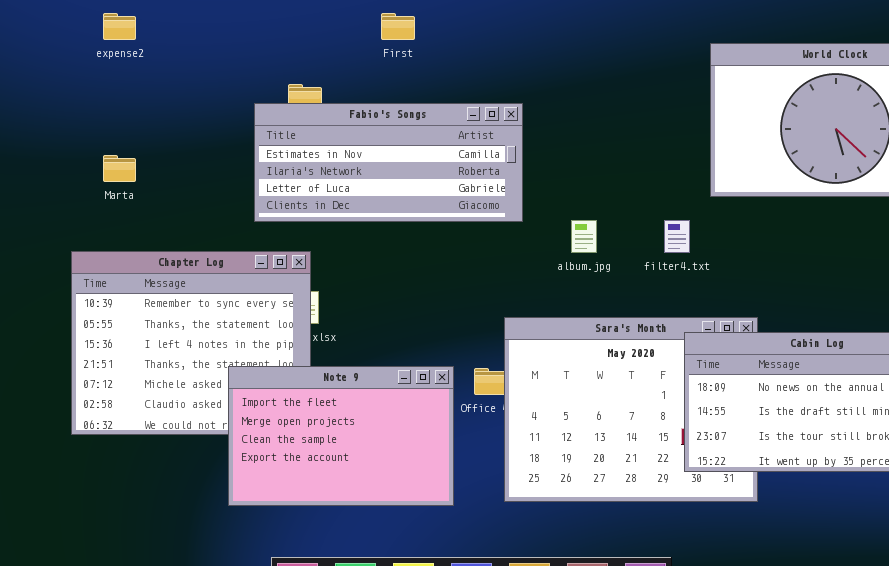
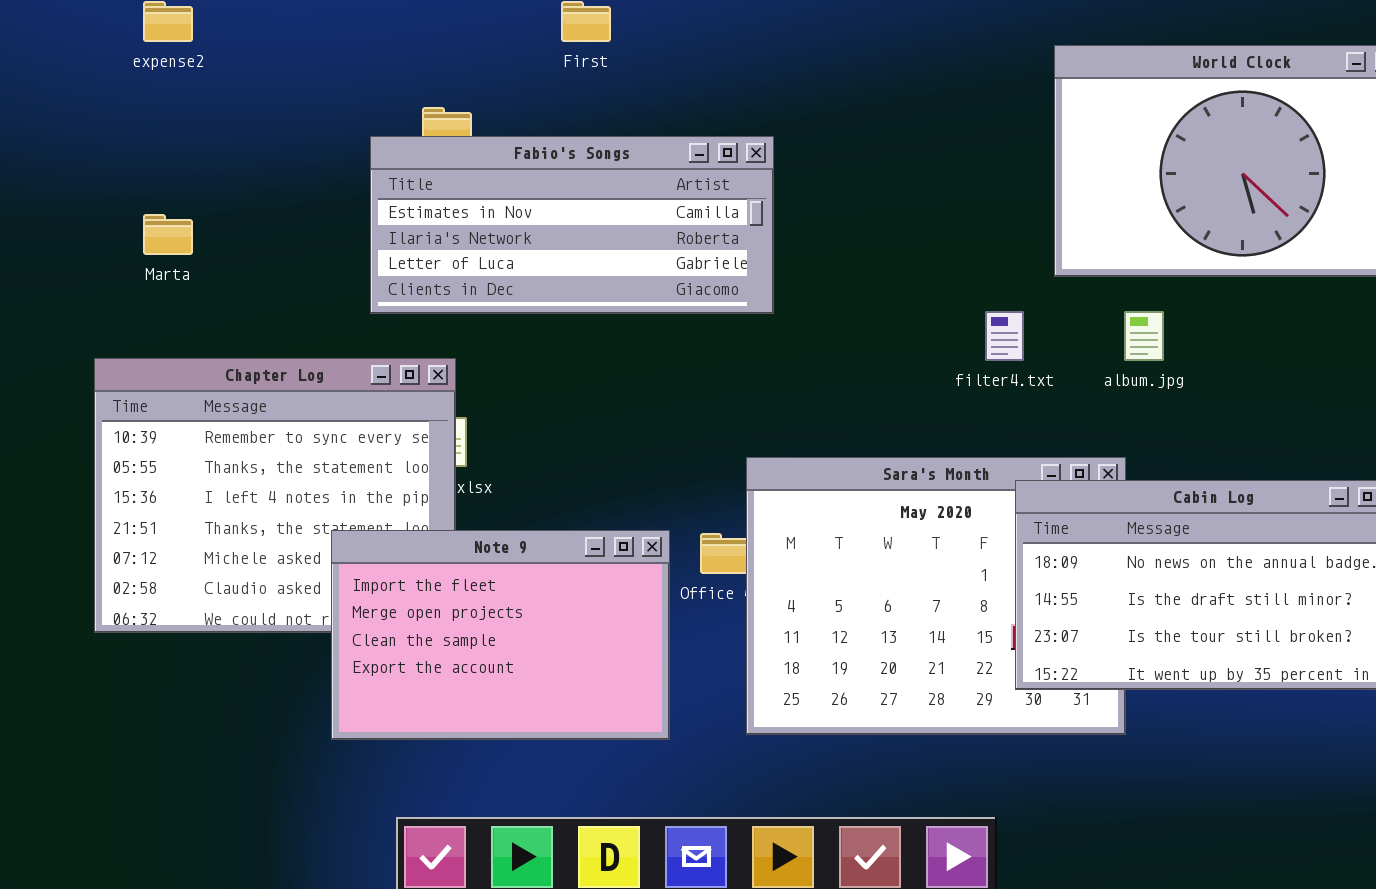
album.jpg: [571,220,597,253] -> [1124,311,1164,361], moved

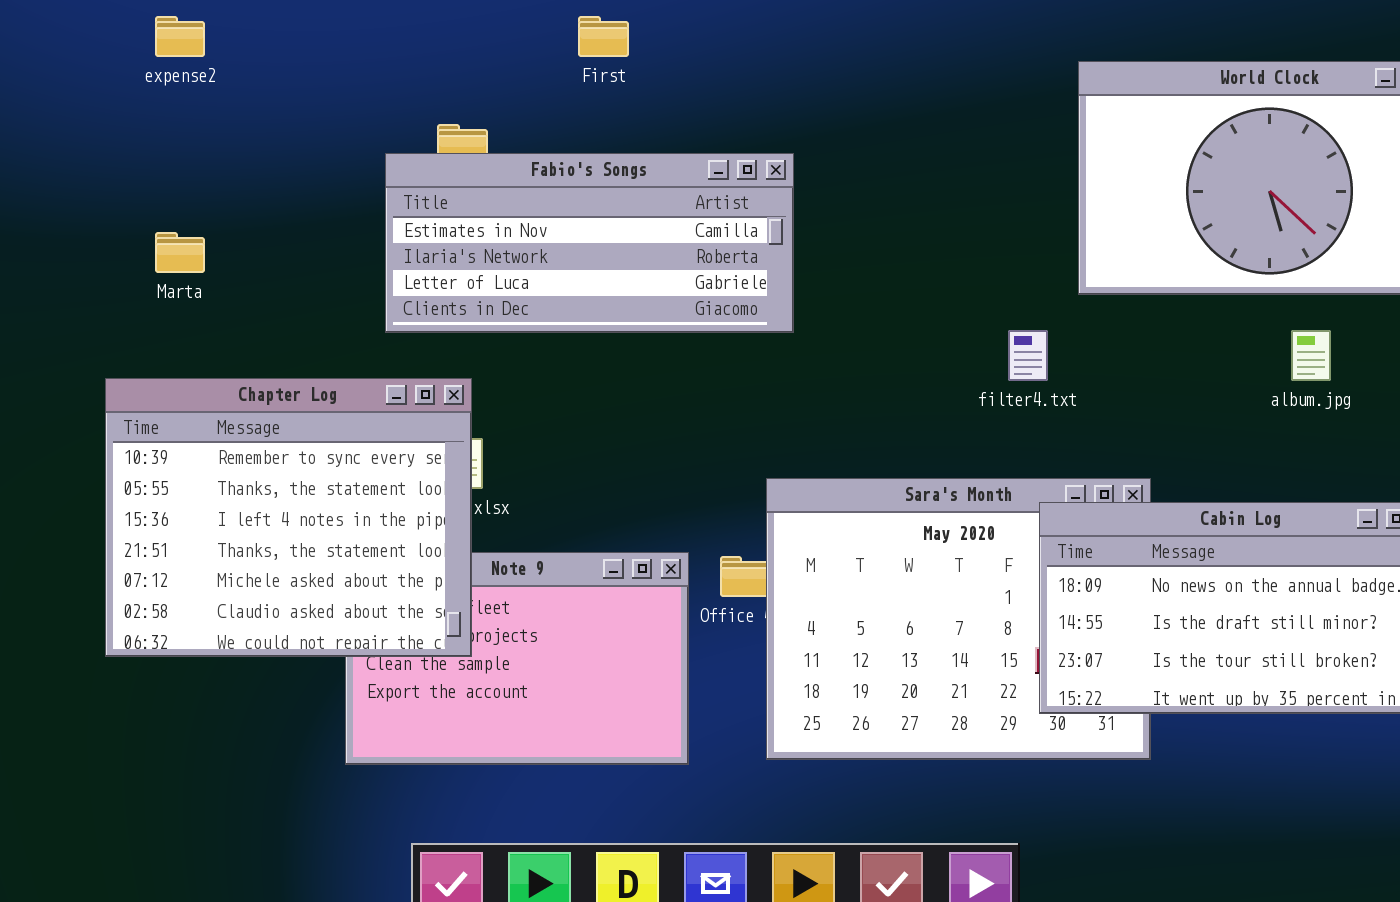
album.jpg: [1124,311,1164,361] -> [1291,330,1331,381], moved
Chapter Log: [94,358,456,633] -> [105,378,472,657], raised

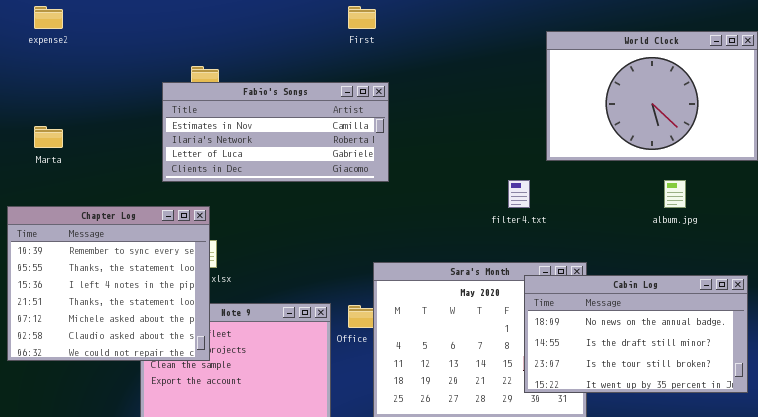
First: [578,16,629,57] -> [348,6,376,29], moved

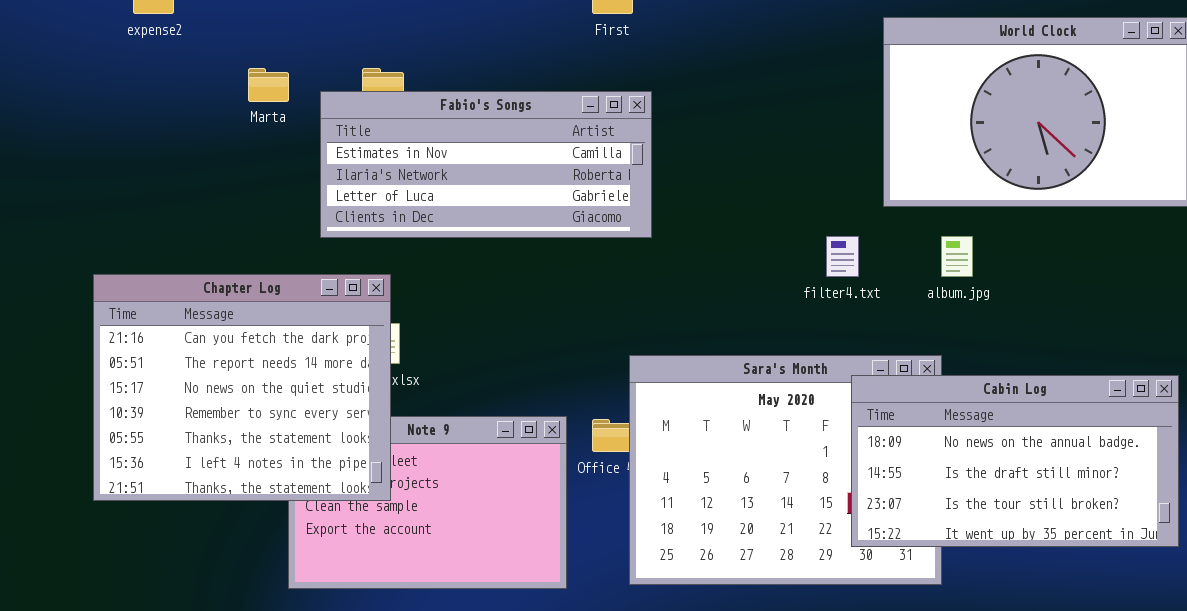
Marta: [34,126,63,148] -> [248,68,289,102], moved
album.jpg: [664,180,686,208] -> [941,236,973,277], moved
Chapter Log: [7,206,210,361] -> [93,274,391,501], scrolled up 3 rows

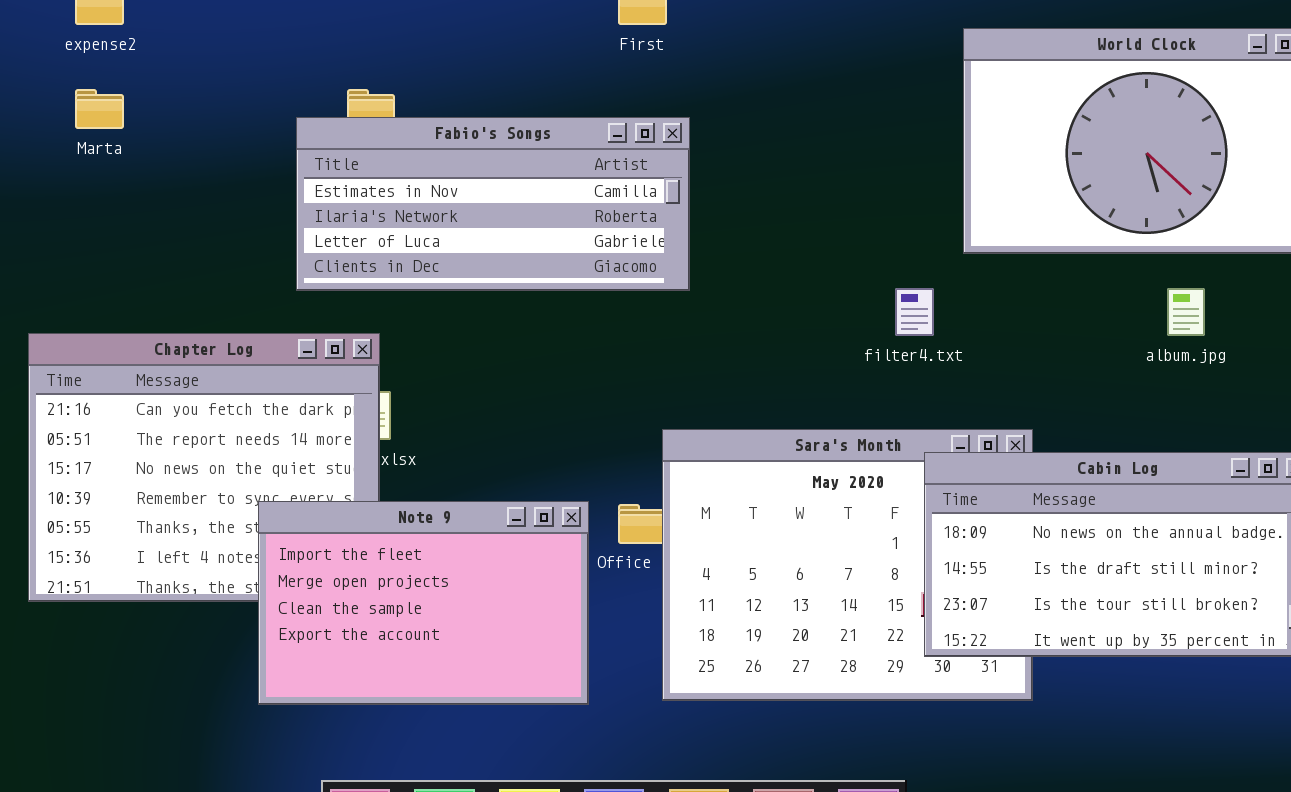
Marta: [248,68,289,102] -> [75,89,124,129], moved
album.jpg: [941,236,973,277] -> [1167,288,1205,336], moved
Note 9: [288,416,567,589] -> [258,501,589,705], raised

